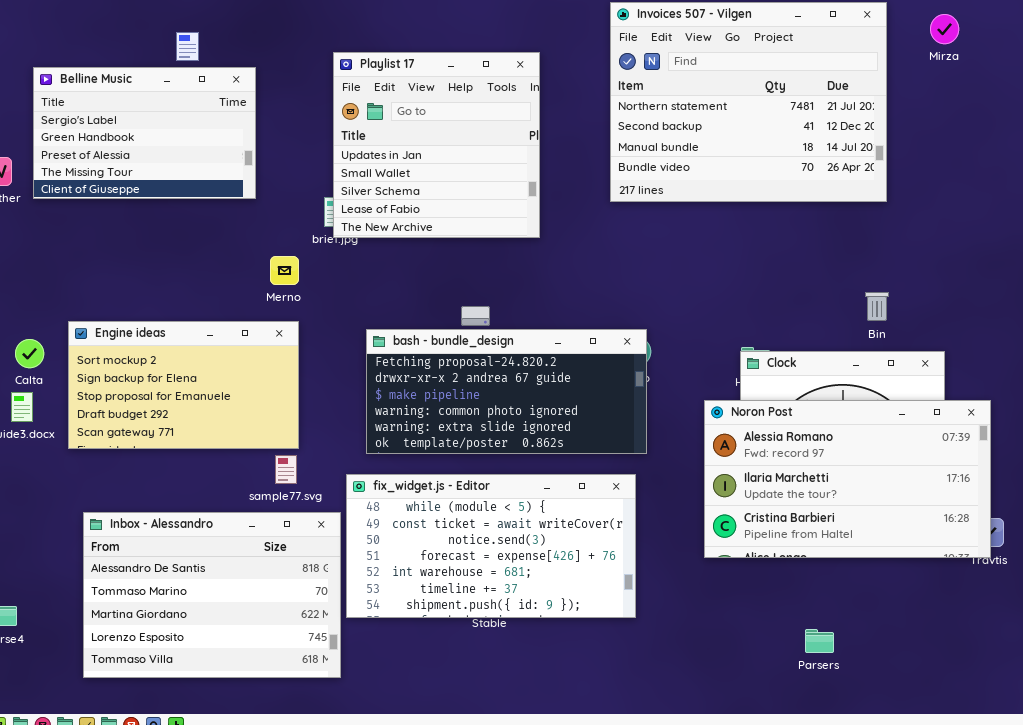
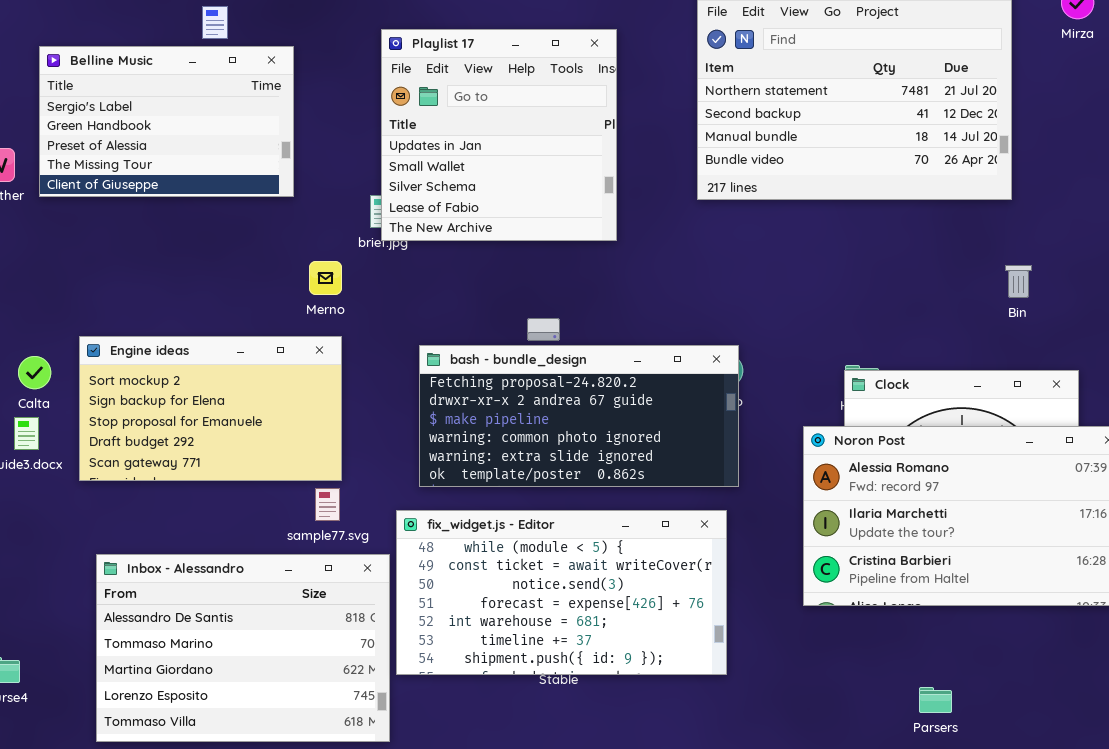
Bin: [865,292,889,321] -> [1005,265,1032,298], moved

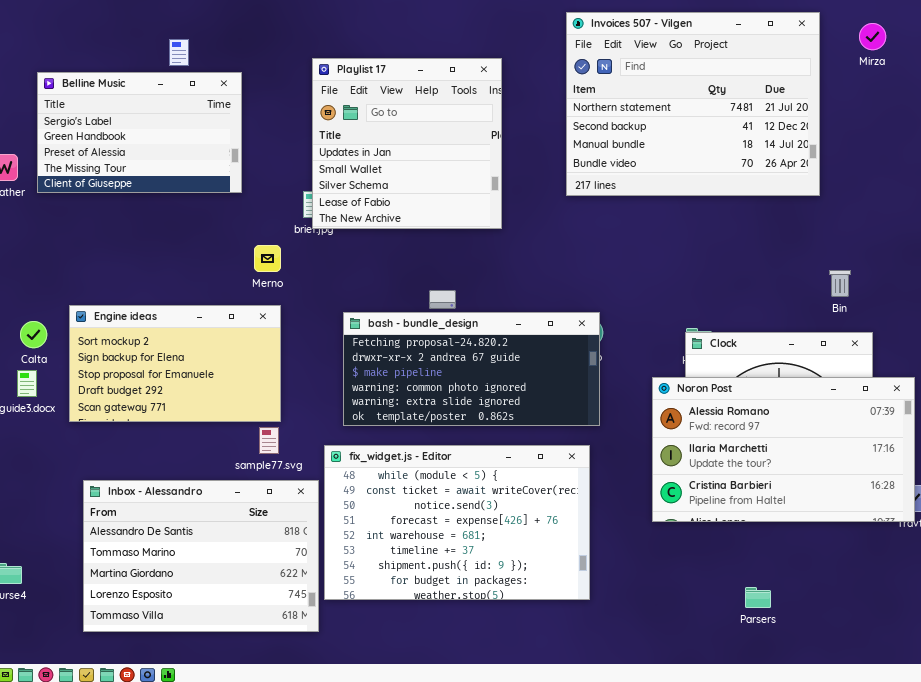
Bin: [1005,265,1032,298] -> [829,270,851,297], moved
fix_widget.js - Editor: [396,510,727,675] -> [324,445,590,600], resized

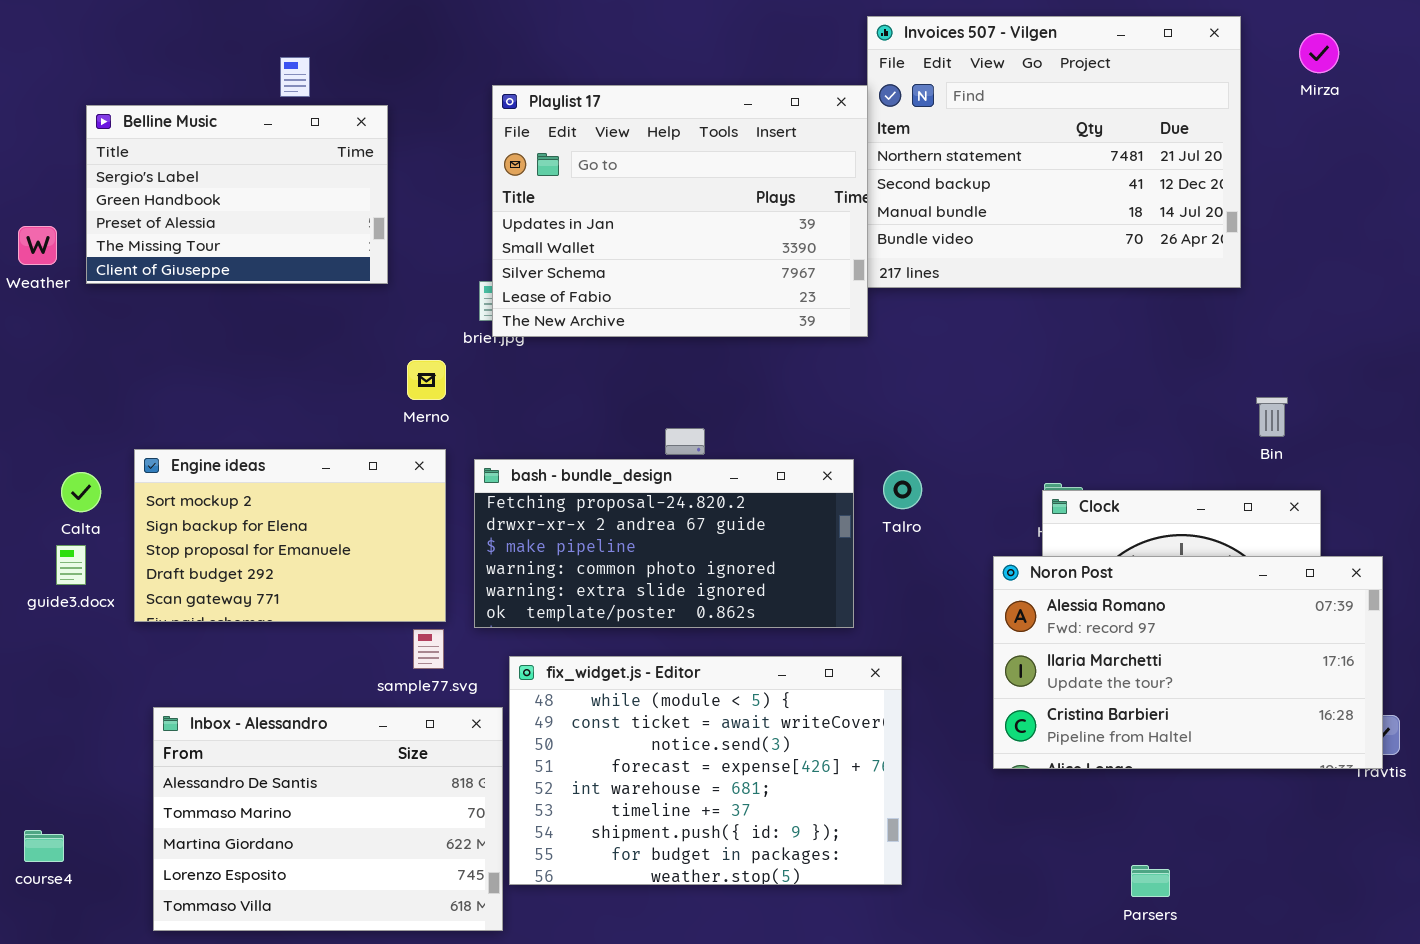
Playlist 17: [312,58,502,229] -> [492,85,868,337], resized
bash - bundle_design: [343,312,600,426] -> [474,459,854,628], moved

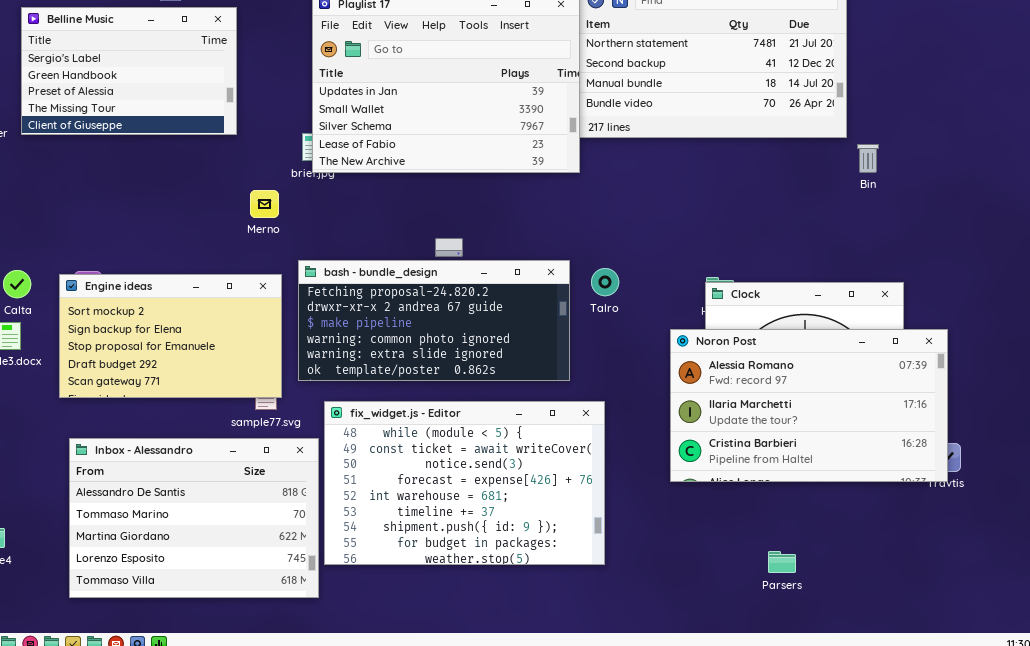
Bin: [1256,397,1288,437] -> [857,144,879,173], moved
Engine ideas: [134,449,446,622] -> [59,274,282,398], moved

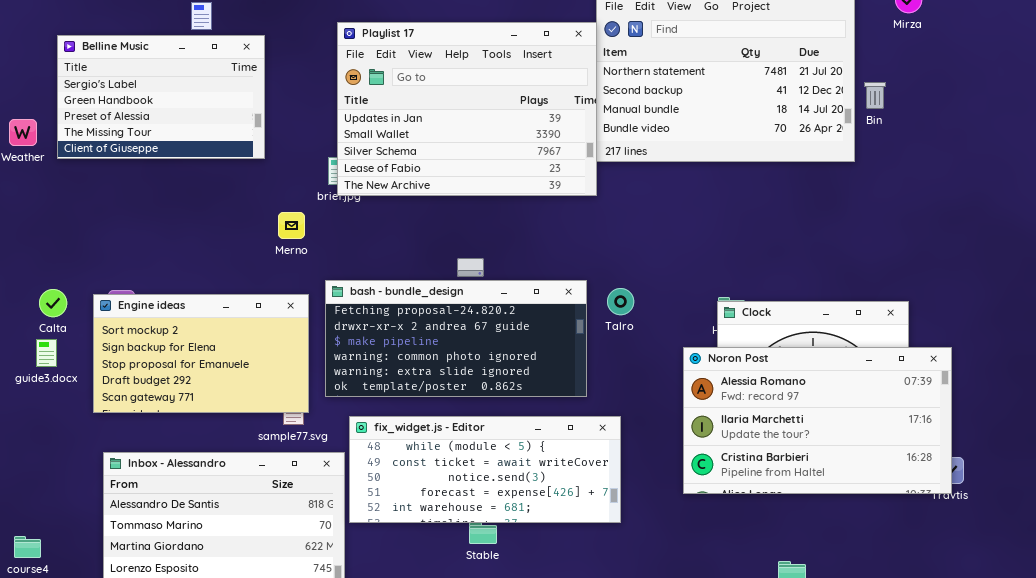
Bin: [857,144,879,173] -> [864,82,886,109], moved
fix_widget.js - Editor: [324,401,605,565] -> [349,416,621,523], resized

